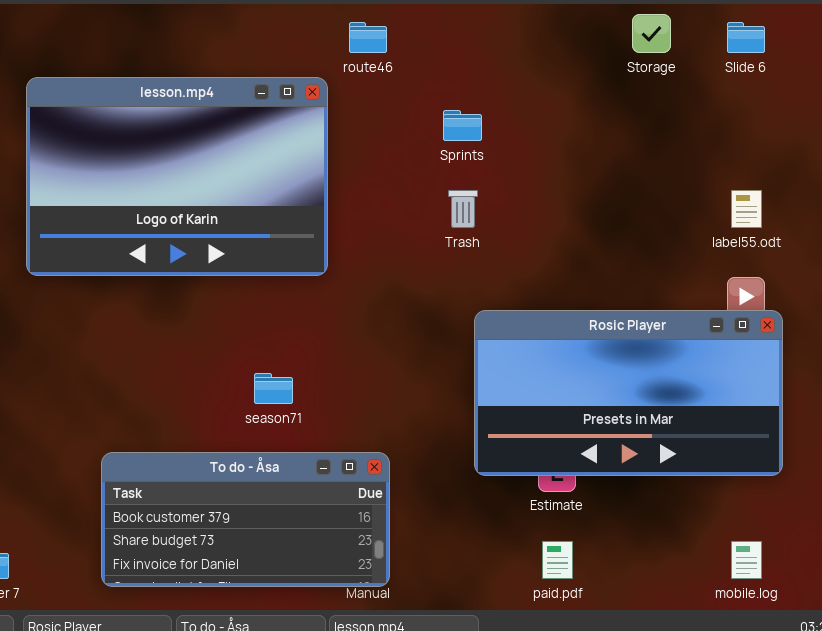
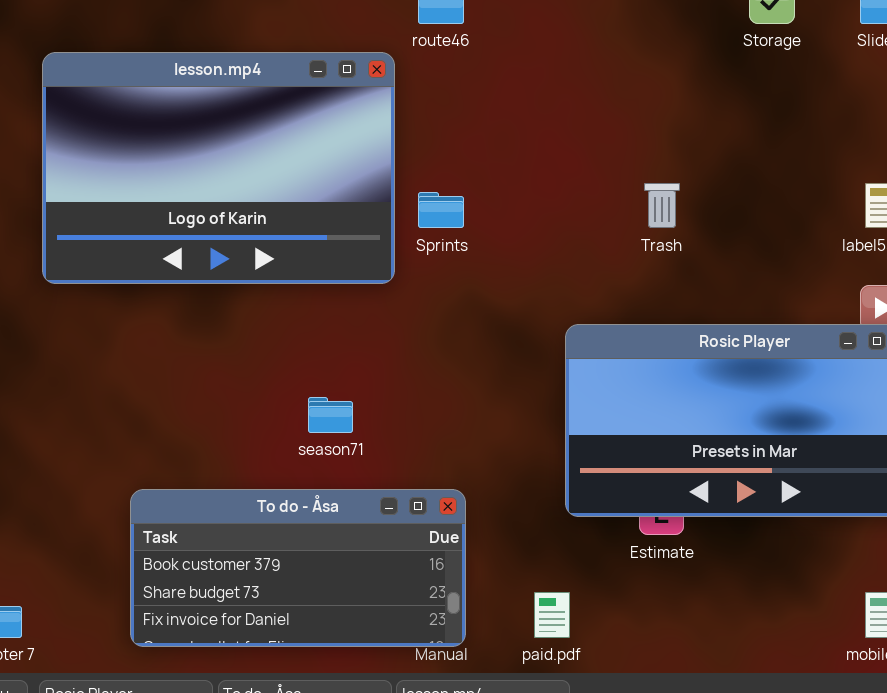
Sprints: [443,110,482,141] -> [418,192,464,228], moved
Trash: [448,190,478,228] -> [644,183,680,228], moved
paid.pdf: [542,541,573,579] -> [534,592,570,638], moved

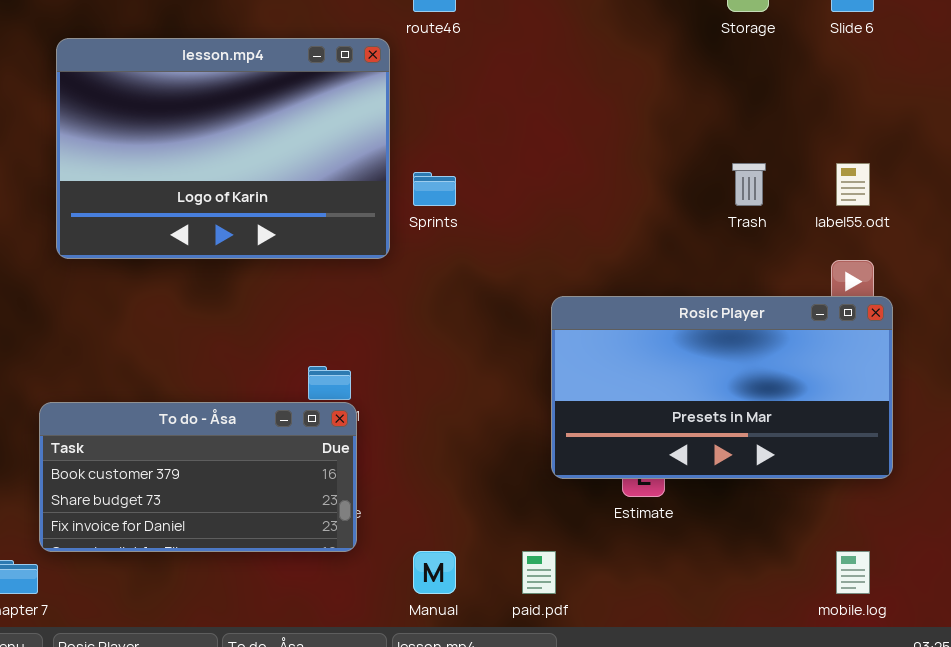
Trash: [644,183,680,228] -> [732,163,766,206], moved
To do - Åsa: [130,489,466,647] -> [39,402,357,552], moved

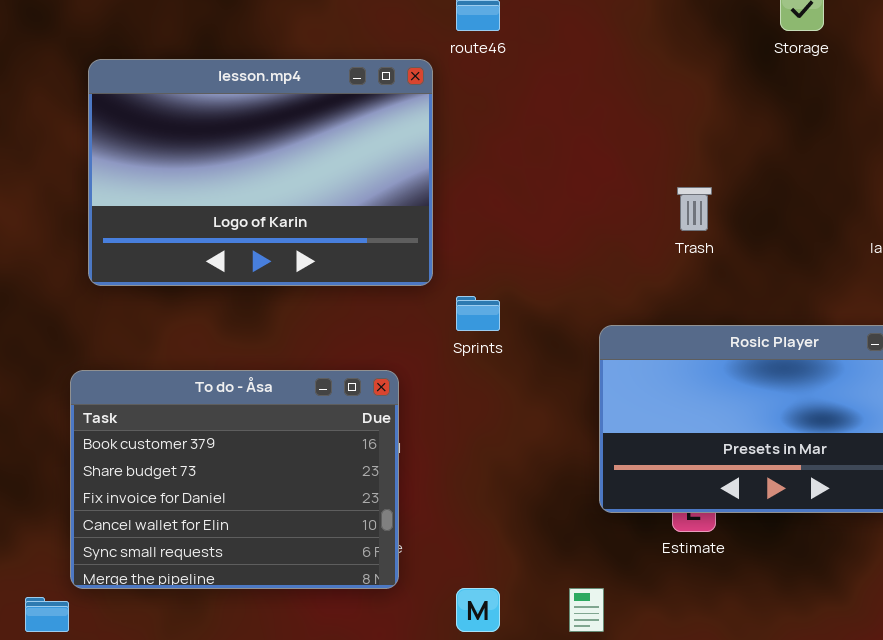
Trash: [732,163,766,206] -> [677,187,712,231], moved
Sprints: [413,172,456,206] -> [456,296,500,331], moved
To do - Åsa: [39,402,357,552] -> [70,370,399,589], resized

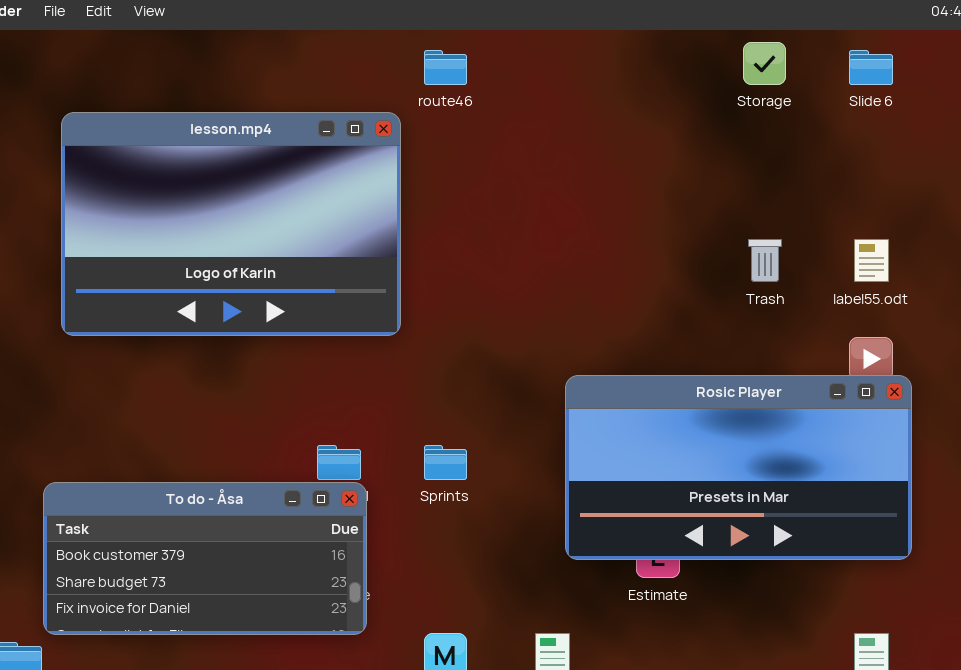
Trash: [677,187,712,231] -> [748,239,782,282], moved
Sprints: [456,296,500,331] -> [424,445,467,480], moved
To do - Åsa: [70,370,399,589] -> [43,482,367,635], resized

